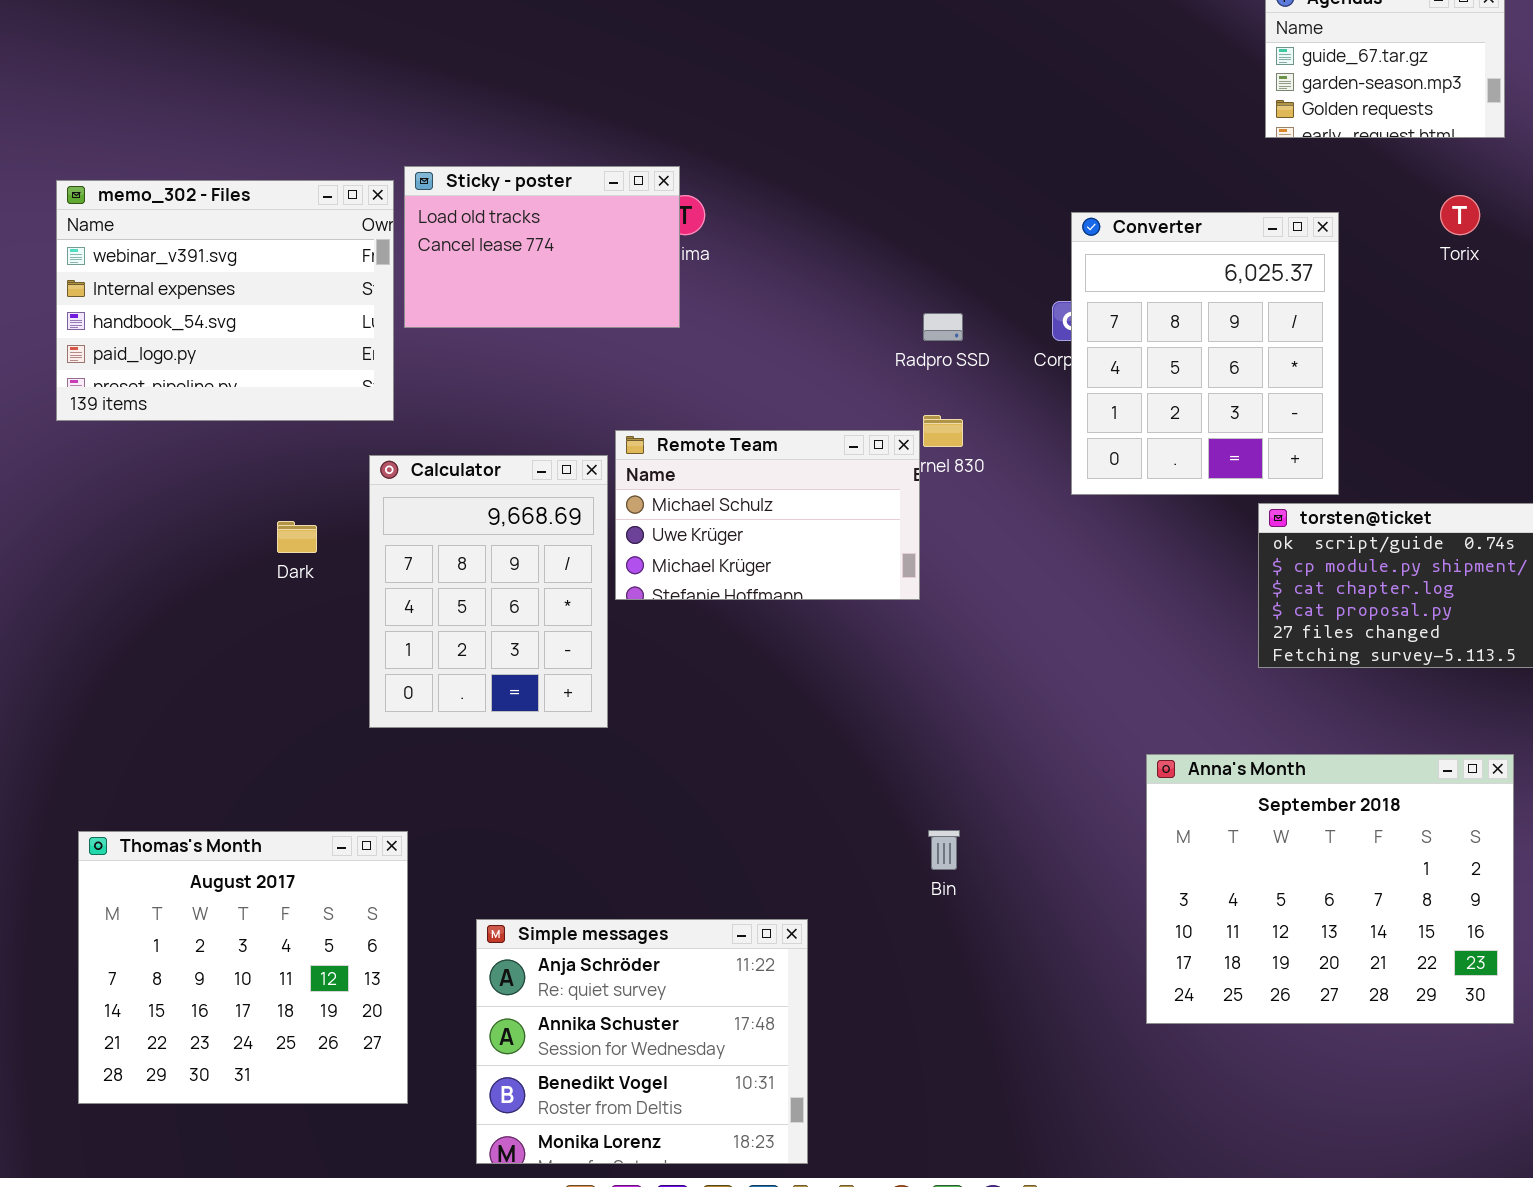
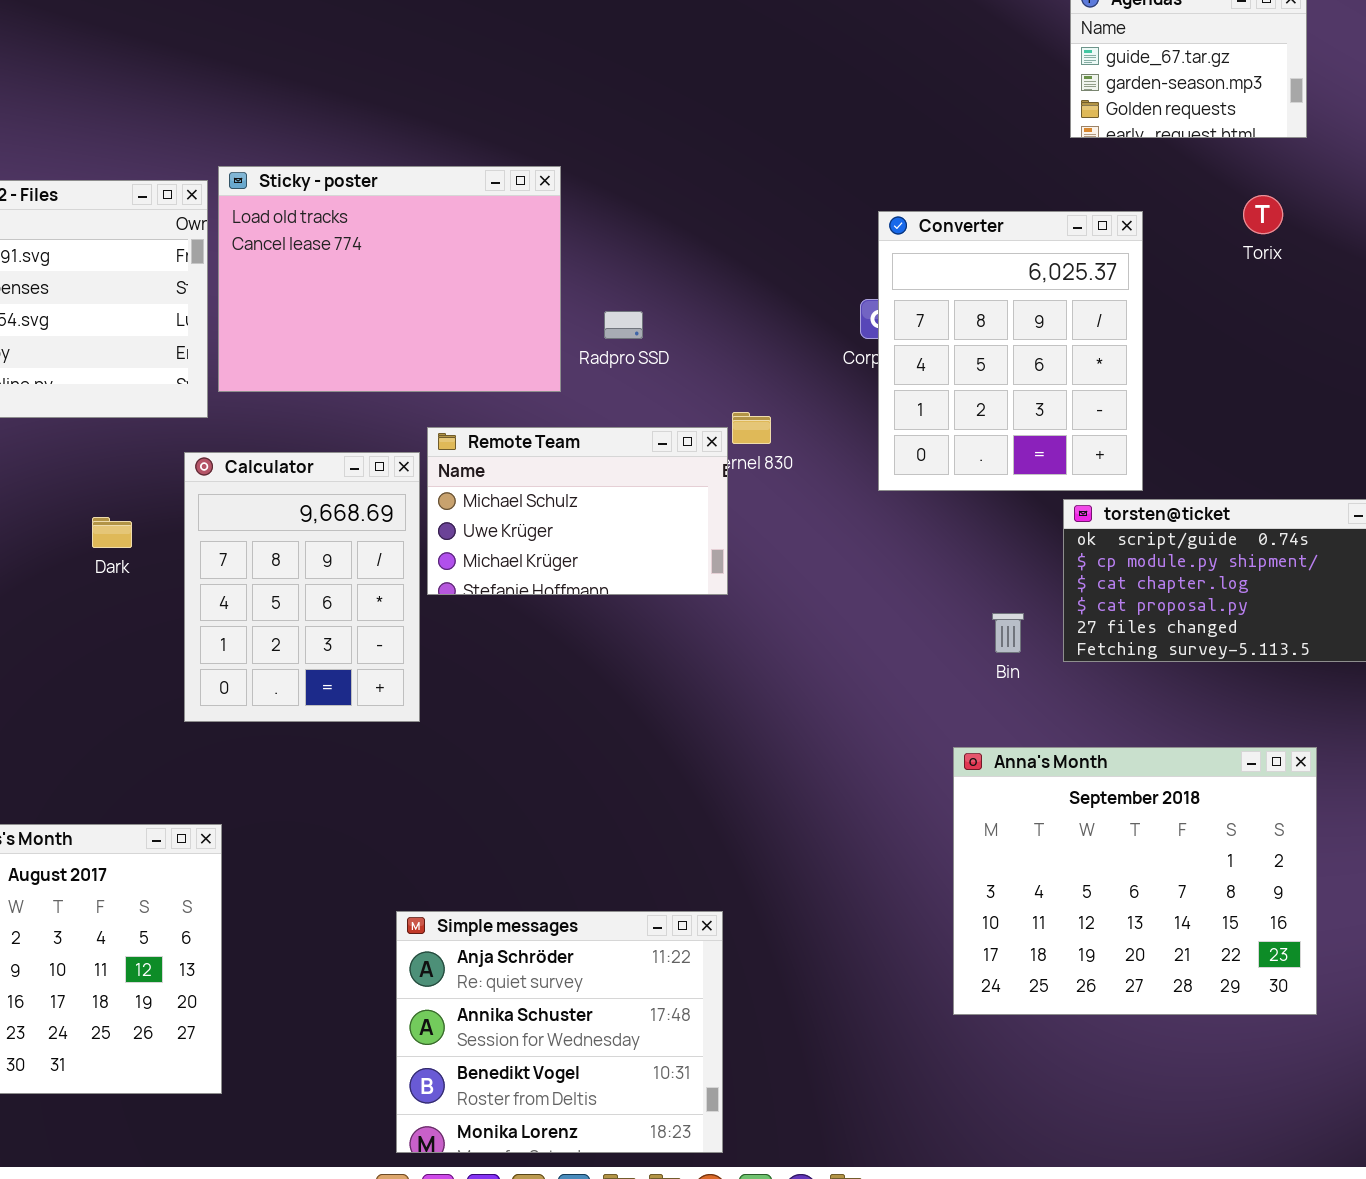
Sticky - poster: [404,166,680,328] -> [218,166,561,392], resized
Radpro SSD: [923,313,963,341] -> [604,311,643,339], moved
Bin: [928,830,960,870] -> [992,613,1024,653], moved
Simple messages: [476,919,808,1164] -> [396,911,723,1153], moved

